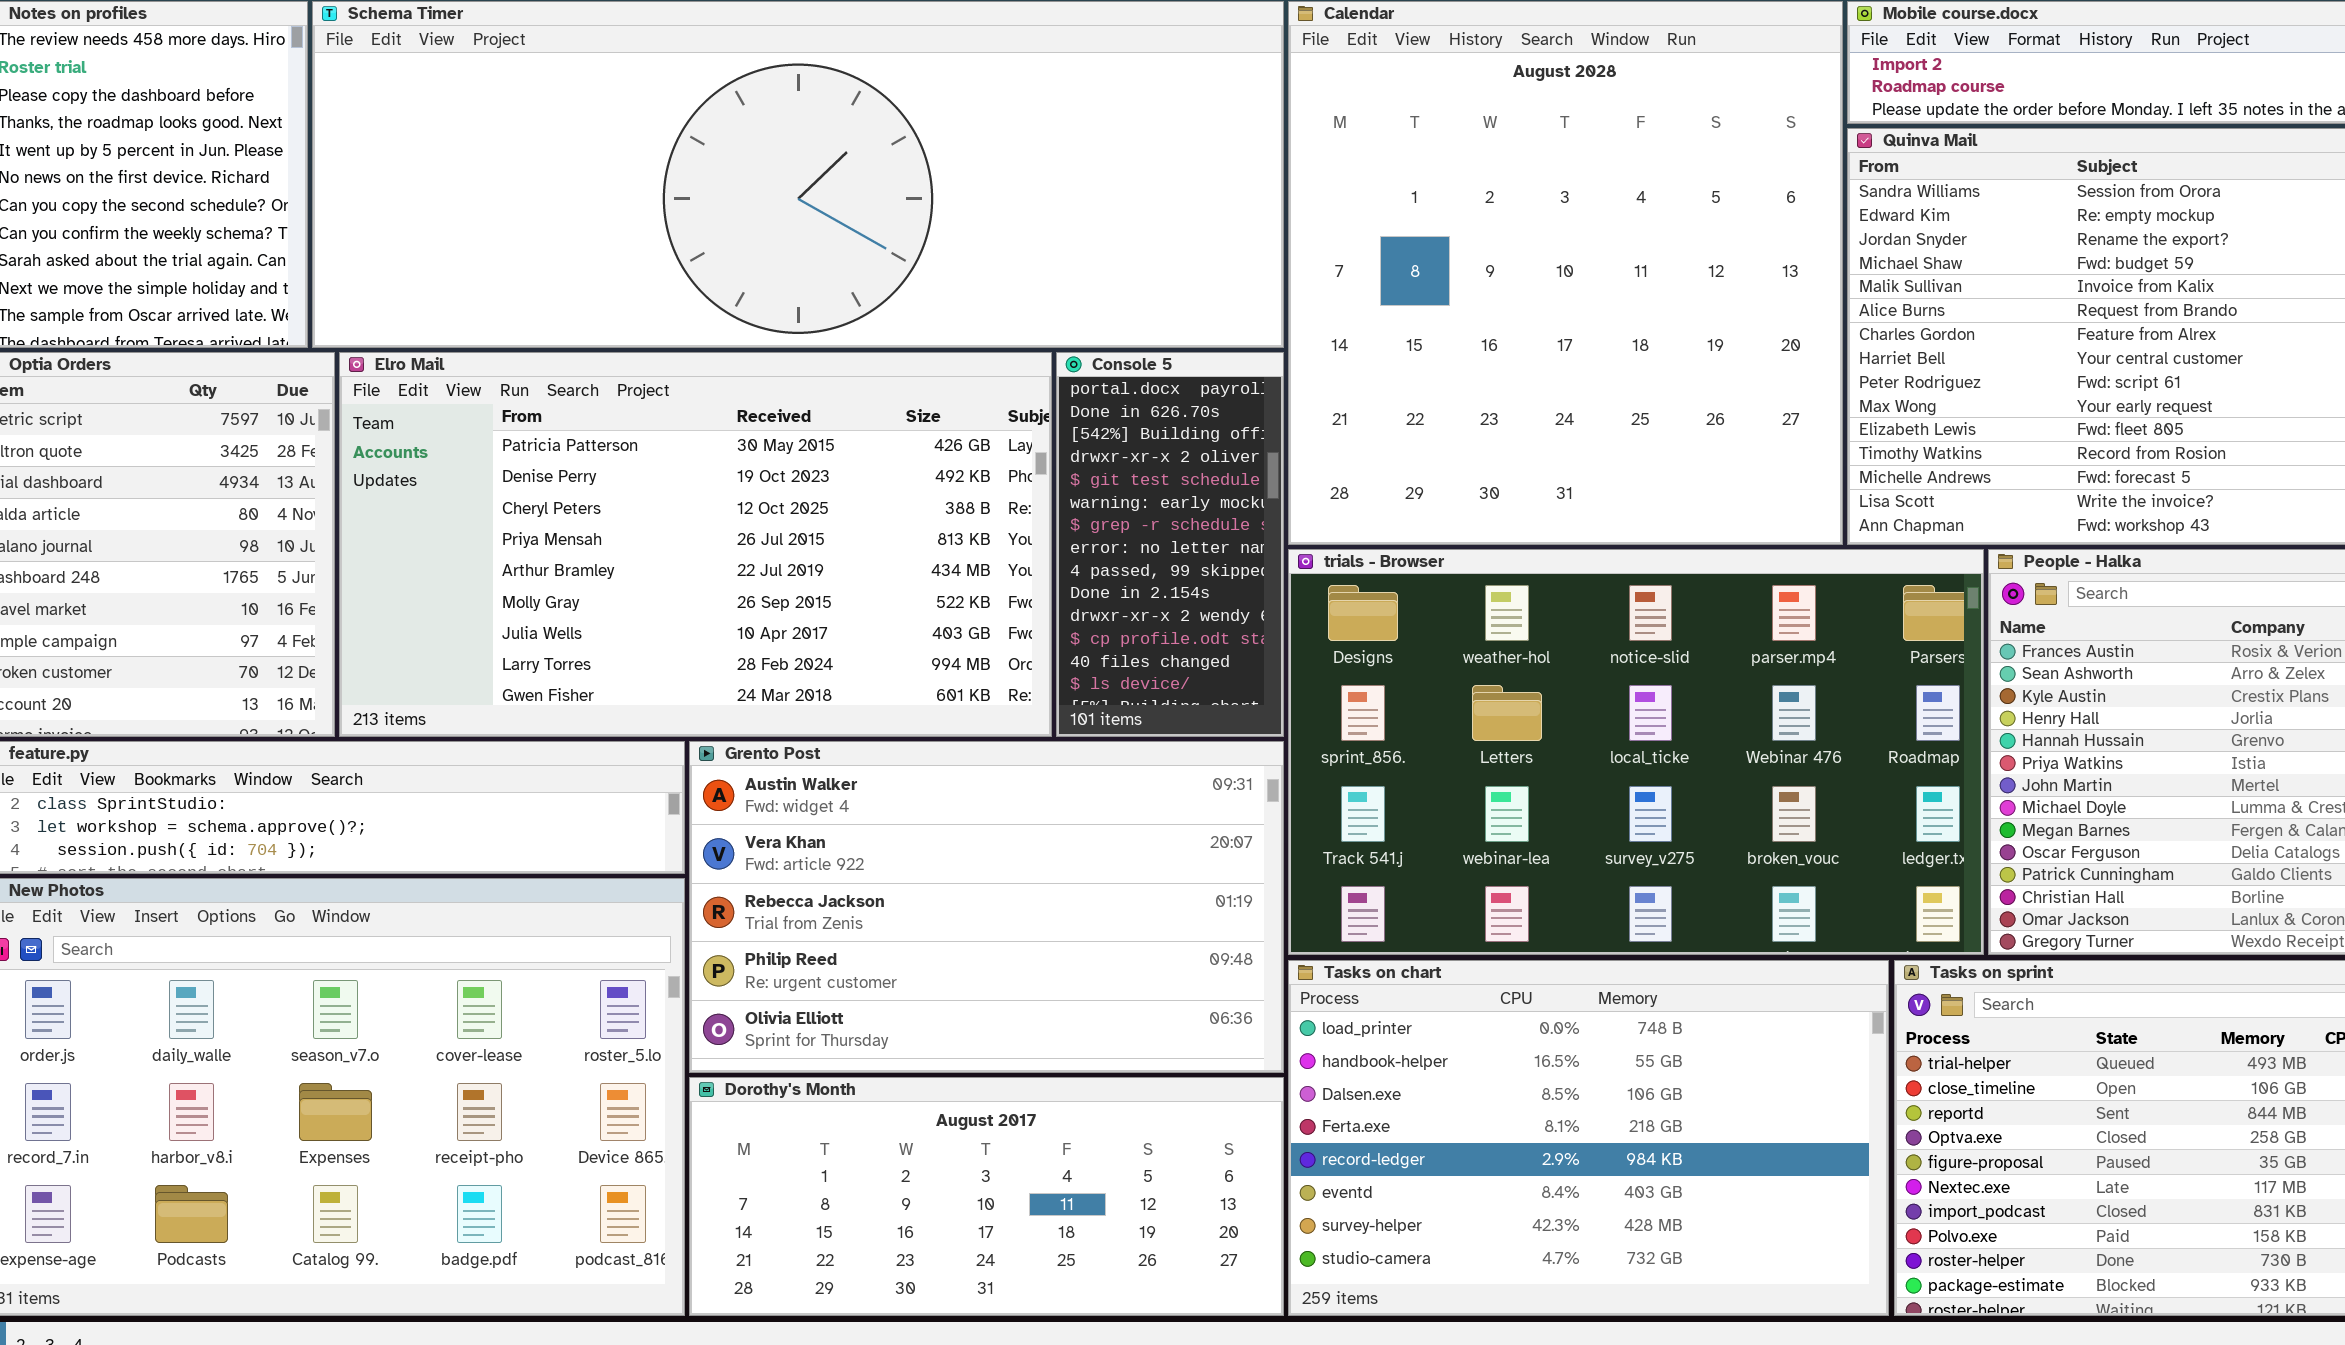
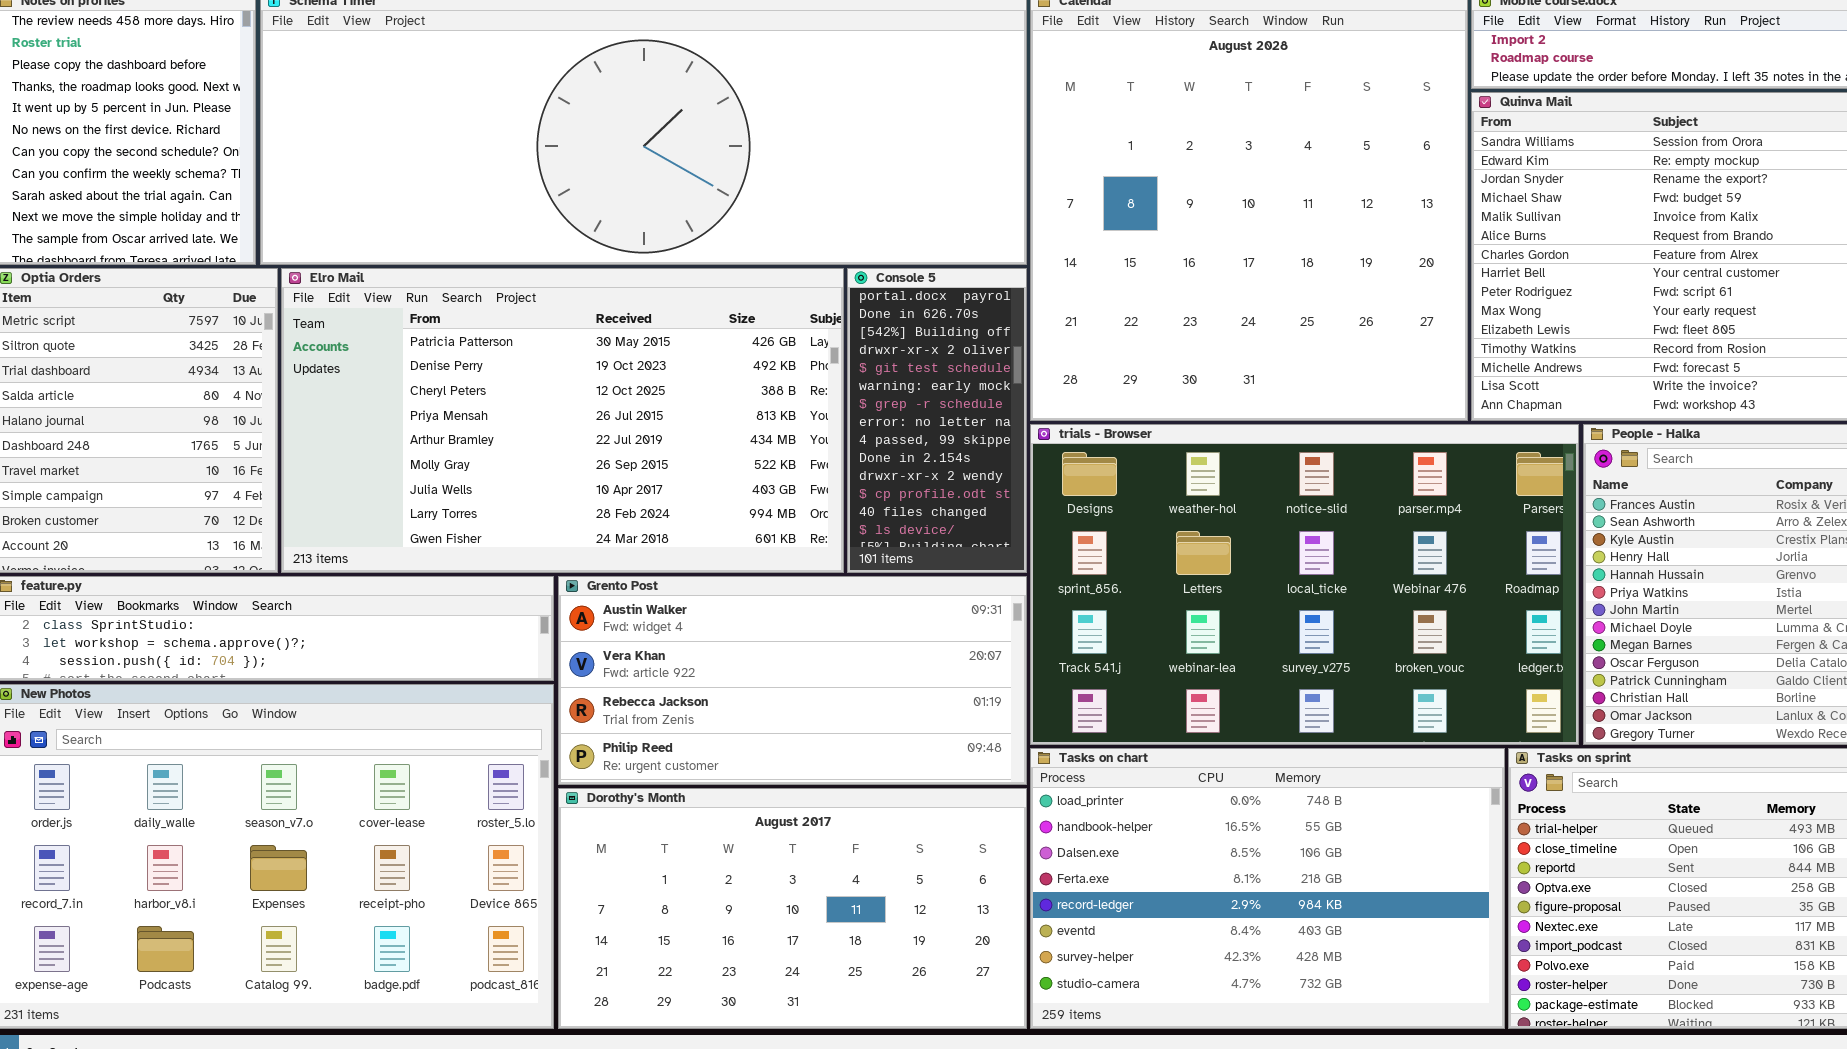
Grento Post: [689,741,1284,1073] -> [558,576,1027,785], resized
Dorothy's Month: [689,1077,1284,1316] -> [558,788,1027,1029], resized

